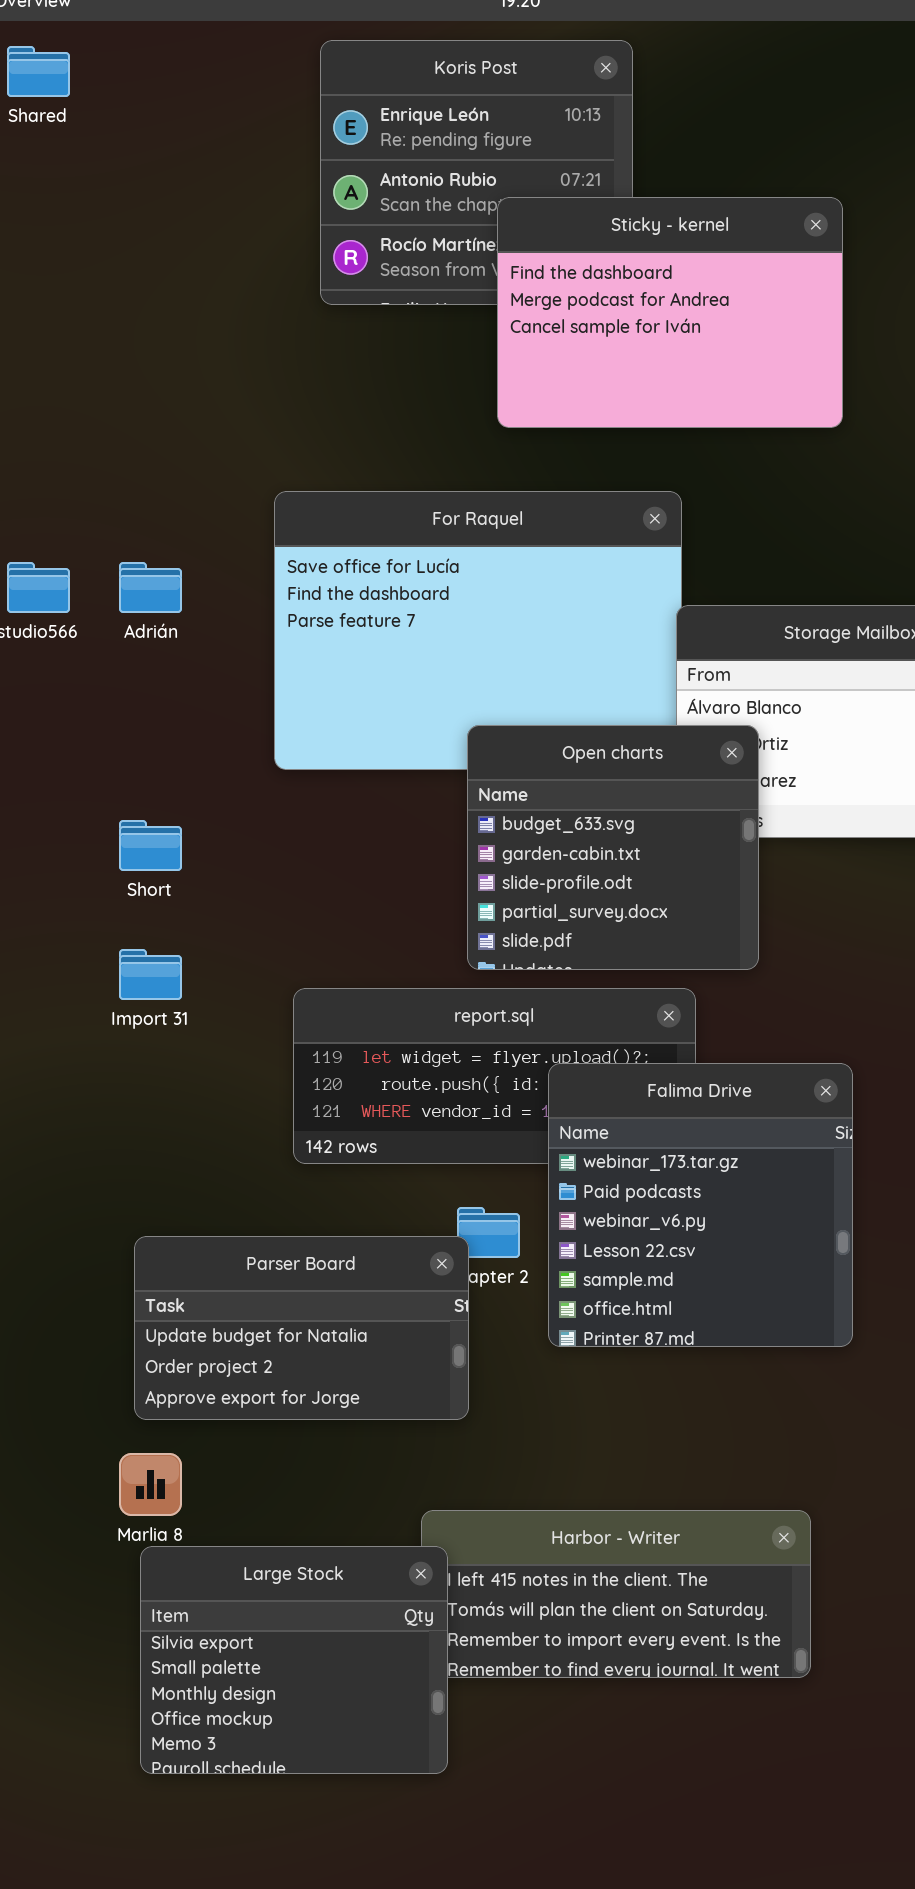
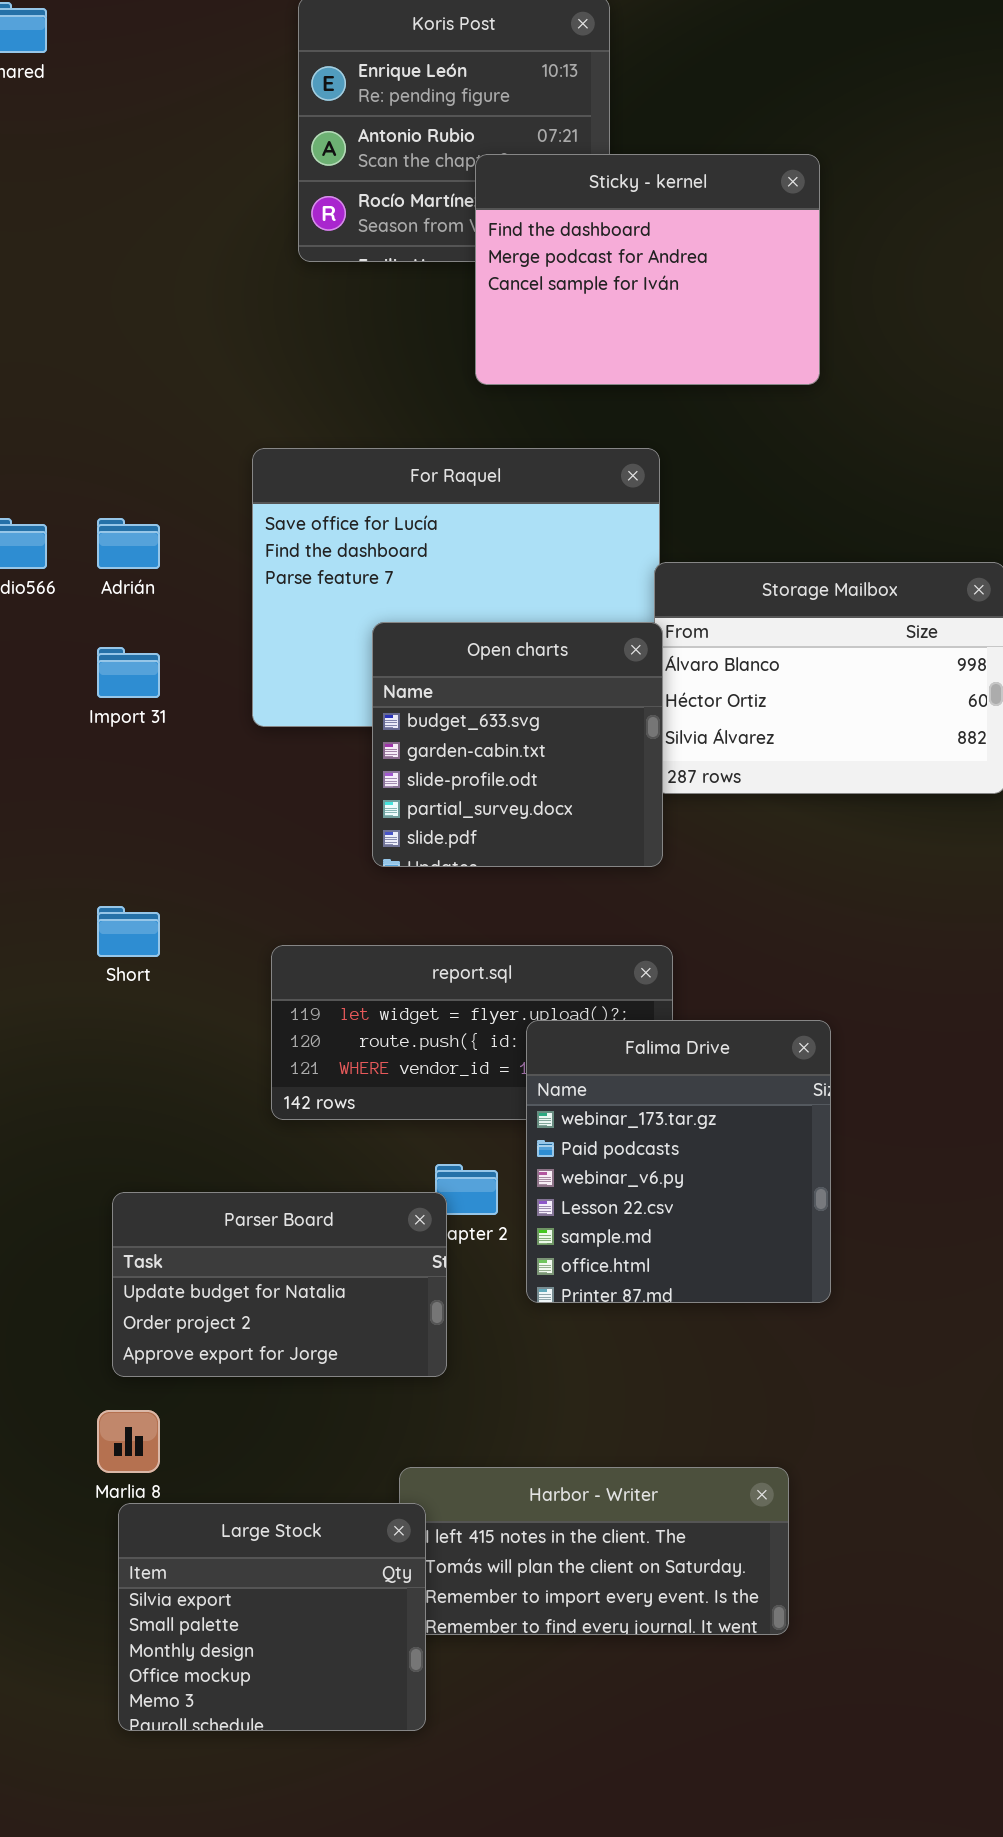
Open charts: [467,725,759,970] -> [372,622,663,867], moved
Short: [119,820,182,871] -> [97,906,160,957], moved
Import 31: [119,949,182,1000] -> [97,647,160,698], moved

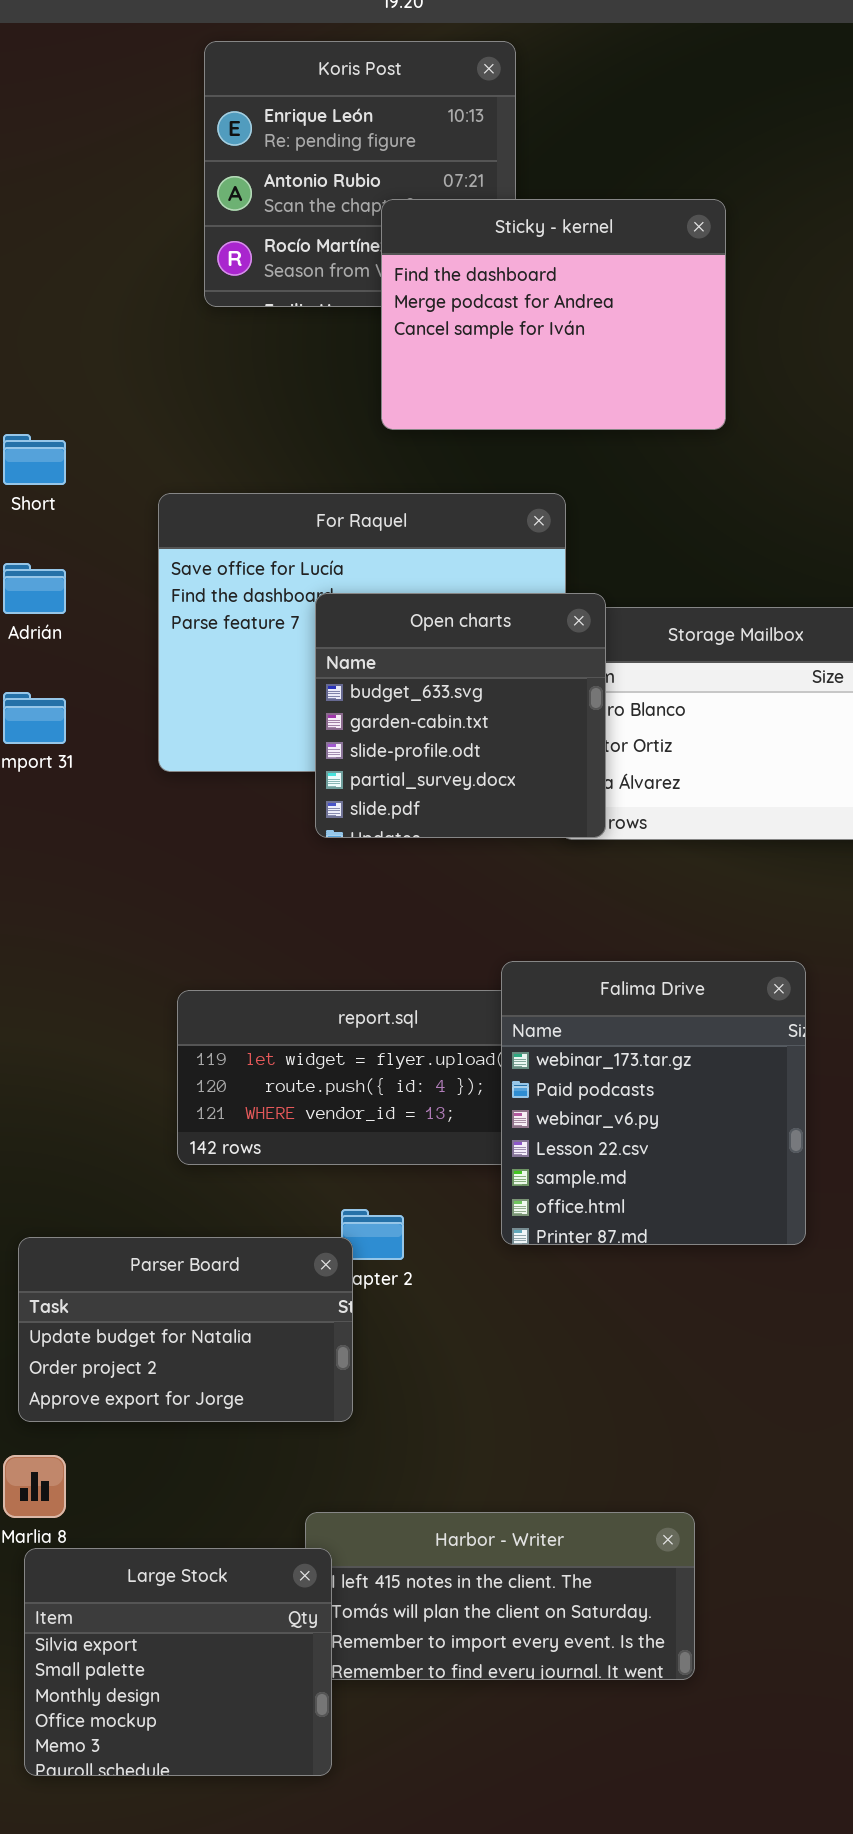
Open charts: [372,622,663,867] -> [315,593,606,838], moved
Short: [97,906,160,957] -> [3,434,66,485], moved
Falima Drive: [526,1020,831,1303] -> [501,961,806,1245], moved

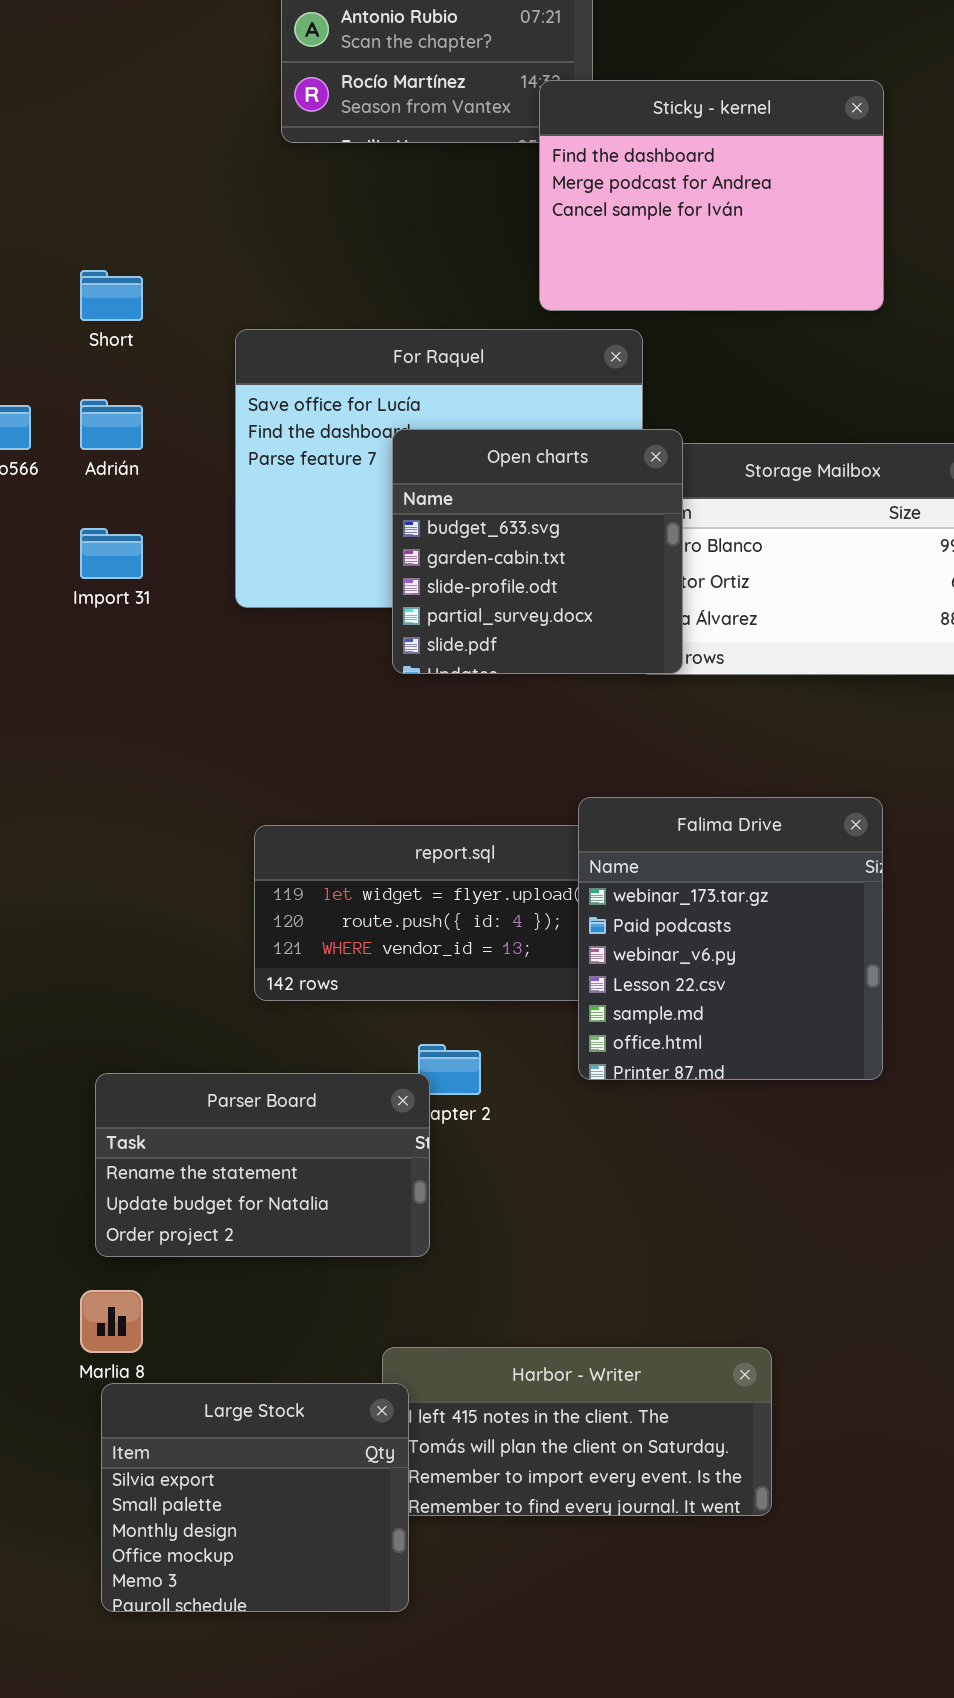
Sticky - kernel: [381,199,726,430] -> [539,80,884,311], moved
Parser Board: [18,1237,353,1422] -> [95,1073,430,1257], scrolled up 1 row

